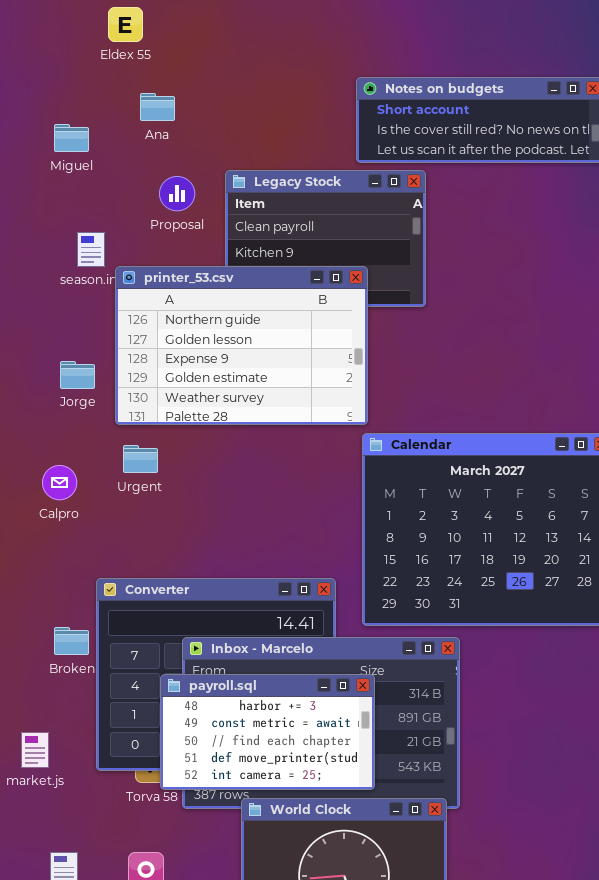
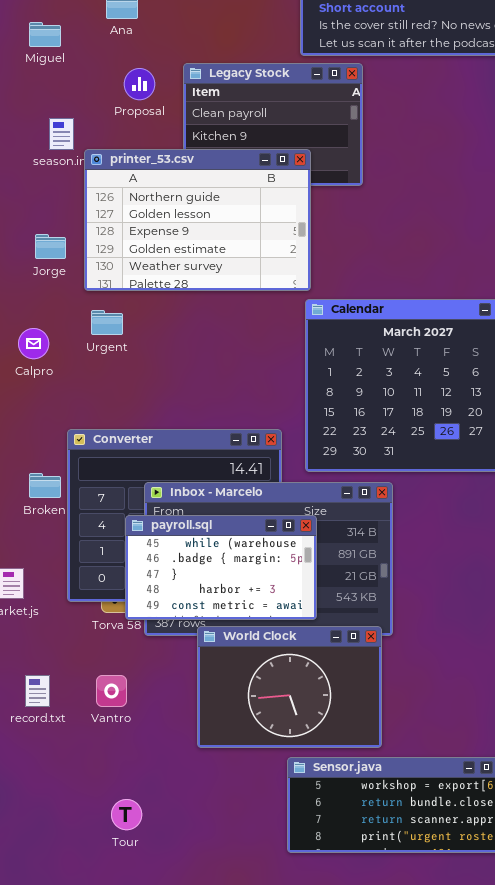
payroll.sql: [160,674,375,790] -> [125,515,317,620], scrolled up 3 rows

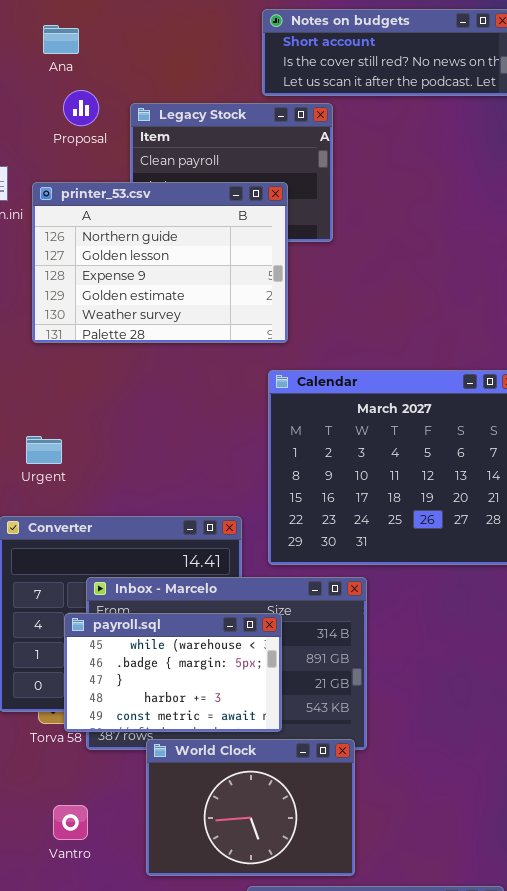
Proposal: [124,68,155,100] -> [63,90,99,126], moved
printer_53.csv: [84,149,311,291] -> [32,182,288,343], moved
Urgent: [91,310,123,335] -> [26,436,62,464], moved
Vantro: [96,675,127,707] -> [53,805,88,840], moved

